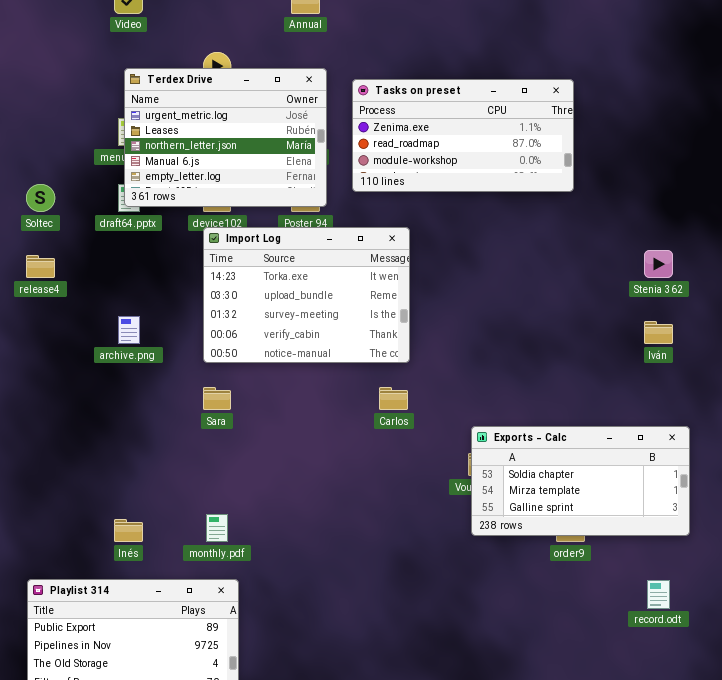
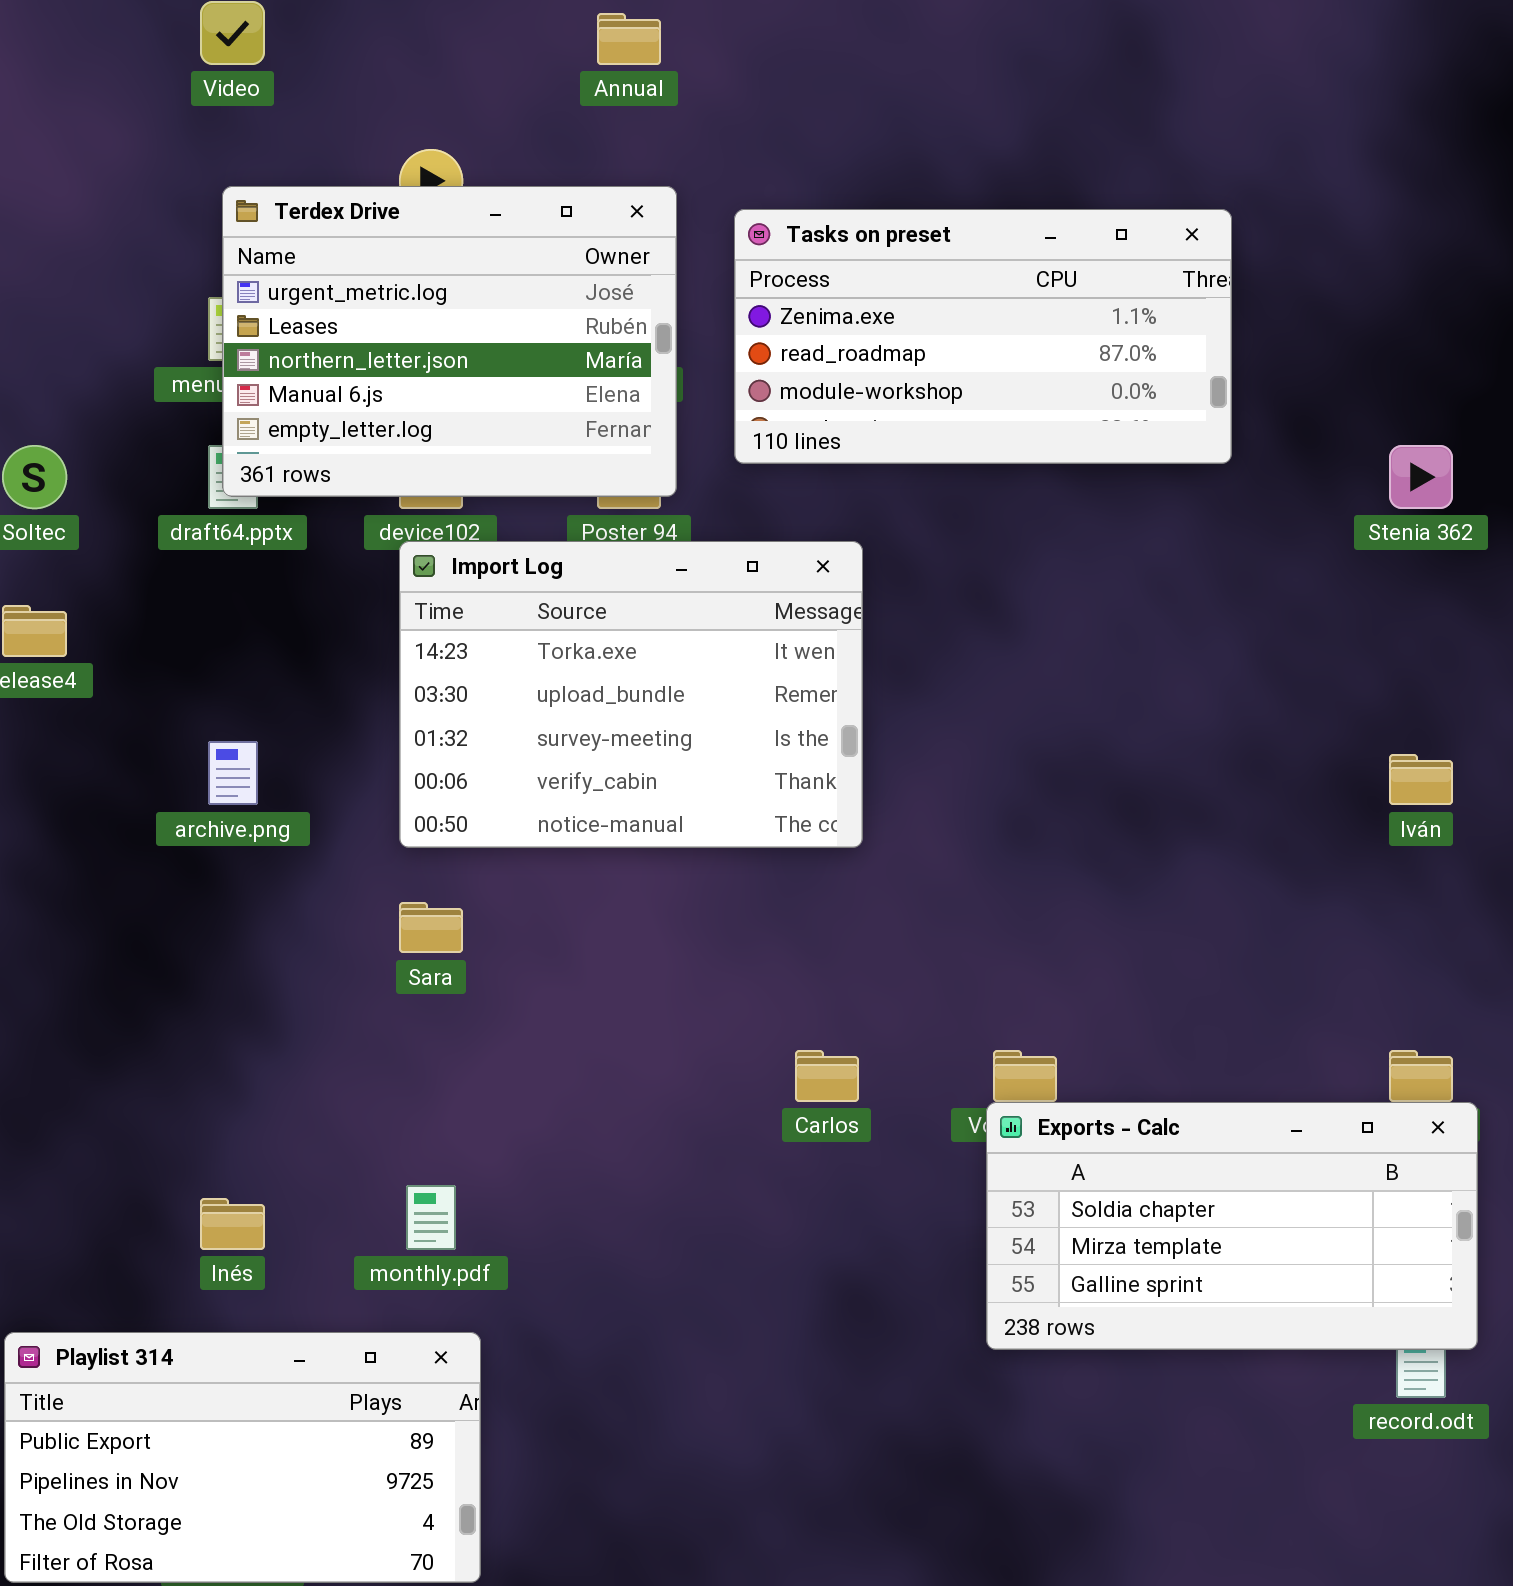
Stenia 362: [644,250,673,278] -> [1389,445,1453,509], moved
Carlos: [379,387,408,410] -> [795,1050,859,1102], moved
Exports - Calc: [471,426,690,536] -> [986,1102,1478,1350], moved

